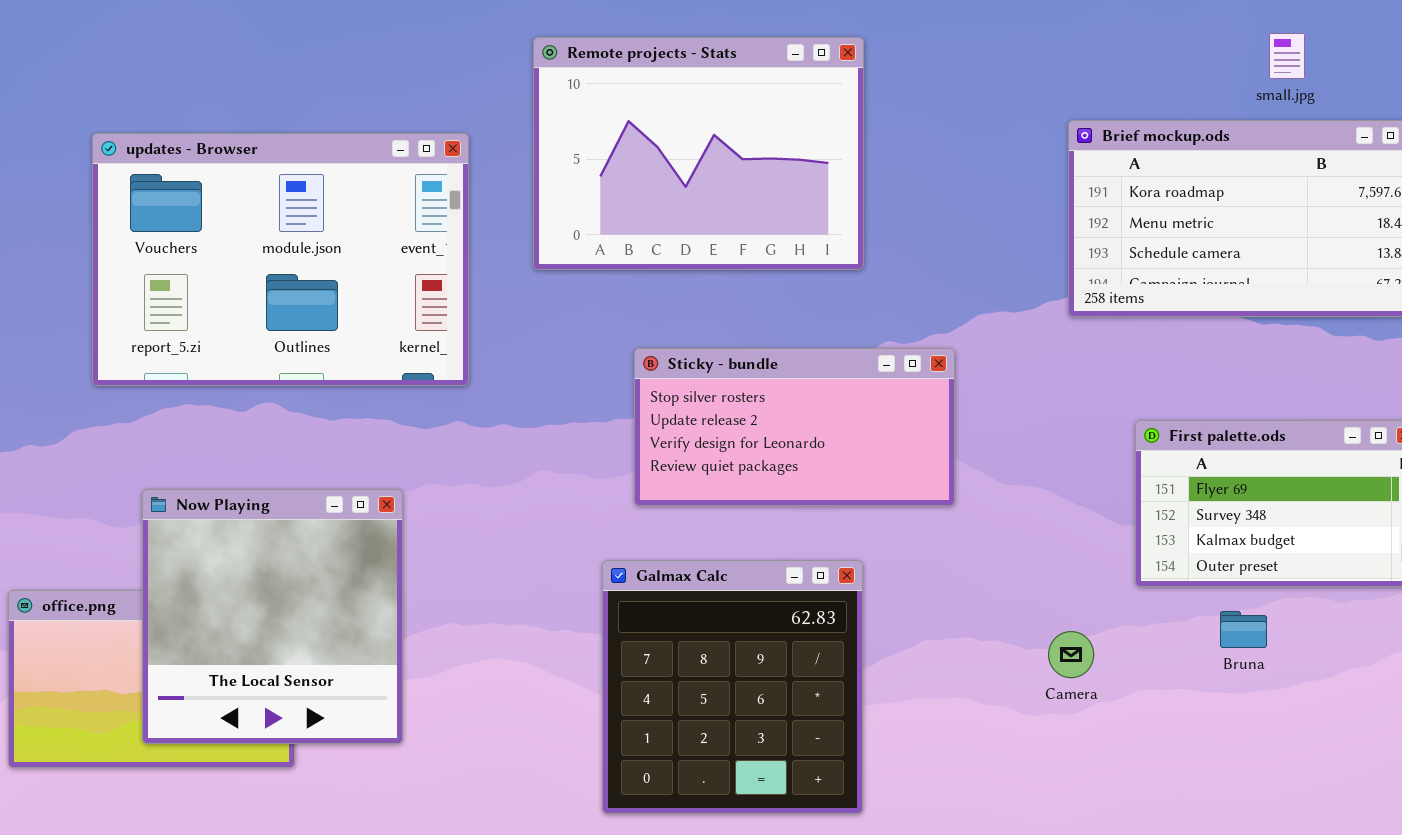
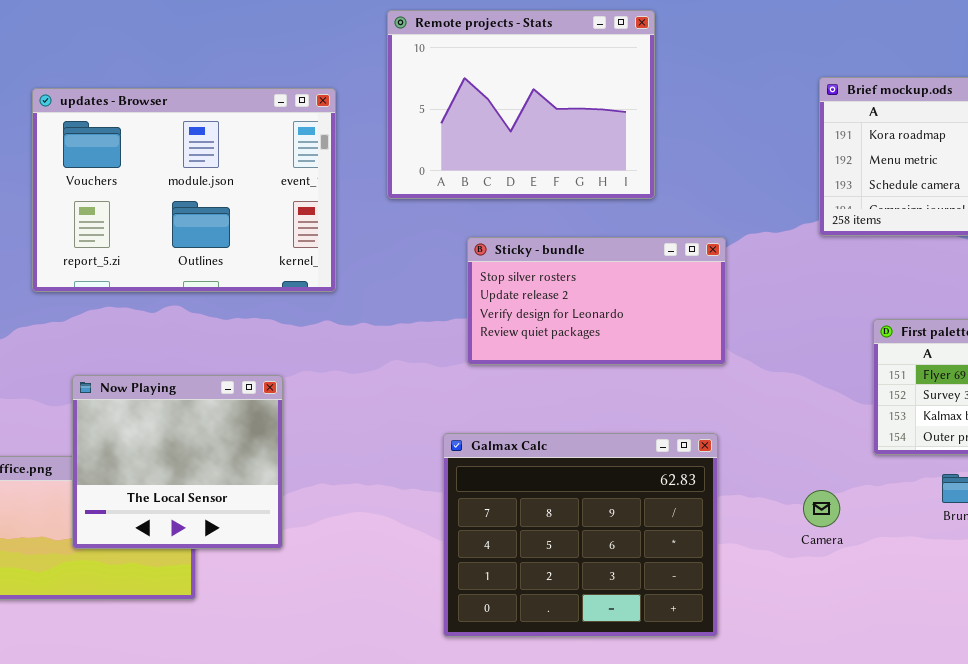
Sticky - bundle: [634,348,955,506] -> [467,237,726,365], moved
Now Playing: [142,489,403,744] -> [72,375,283,549], resized
Galmax Calc: [602,560,863,814] -> [443,433,718,637], resized

